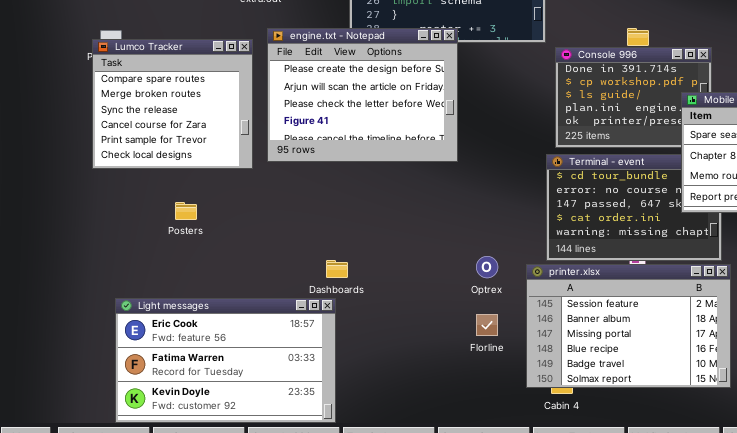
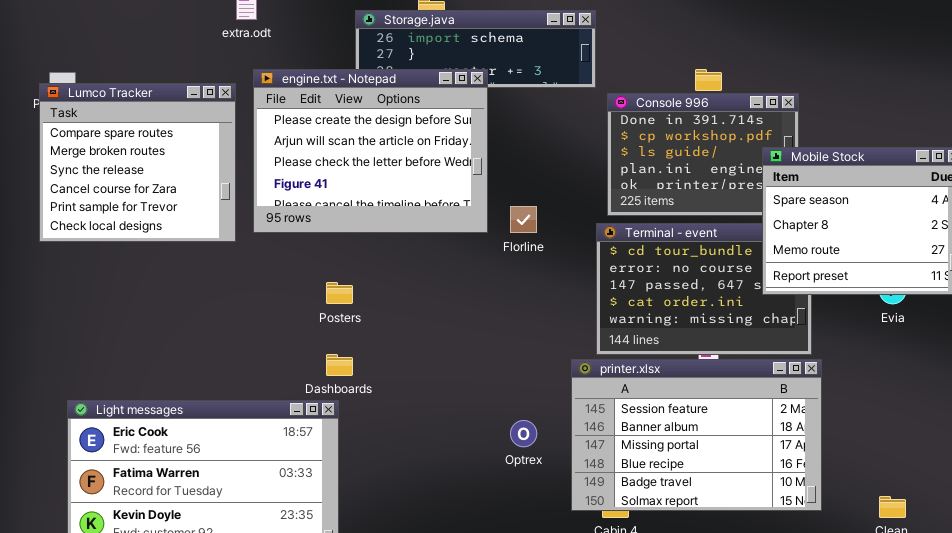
Posters: [175,202,197,220] -> [326,282,353,304], moved
Optrex: [476,256,498,278] -> [510,420,537,447], moved
Florline: [476,314,498,336] -> [510,206,537,233], moved

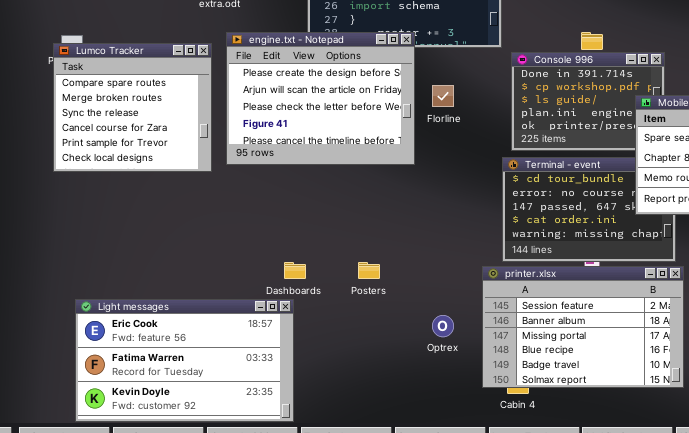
Florline: [510,206,537,233] -> [432,85,454,107], moved
Posters: [326,282,353,304] -> [358,262,380,279], moved

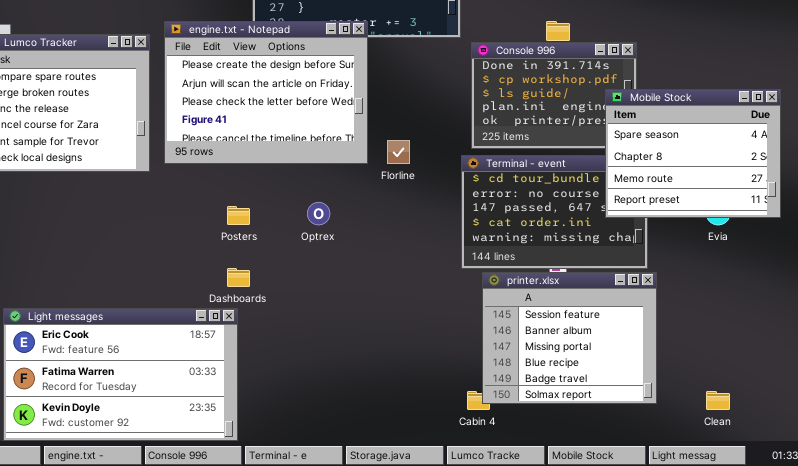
Florline: [432,85,454,107] -> [387,140,410,164], moved
Posters: [358,262,380,279] -> [227,206,250,225], moved
printer.xlsx: [482,266,684,388] -> [482,272,657,404], resized
Optrex: [432,315,454,337] -> [307,202,330,225], moved

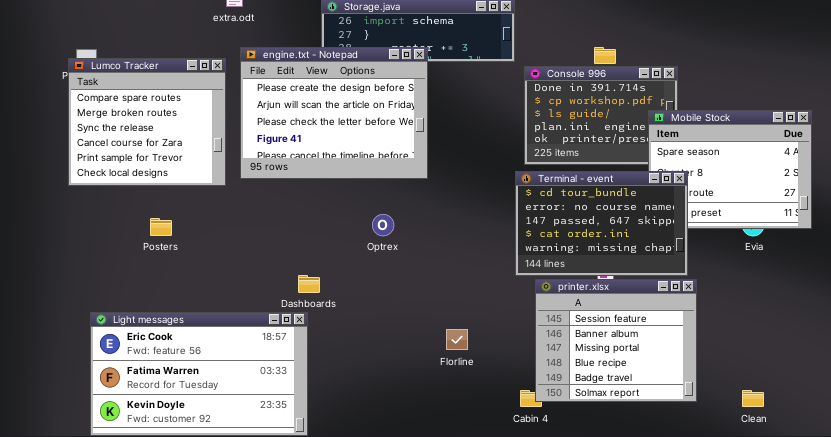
Florline: [387,140,410,164] -> [446,329,468,350], moved
Terminal - event: [461,155,648,269] -> [515,171,688,276], raised
Posters: [227,206,250,225] -> [150,218,172,236], moved

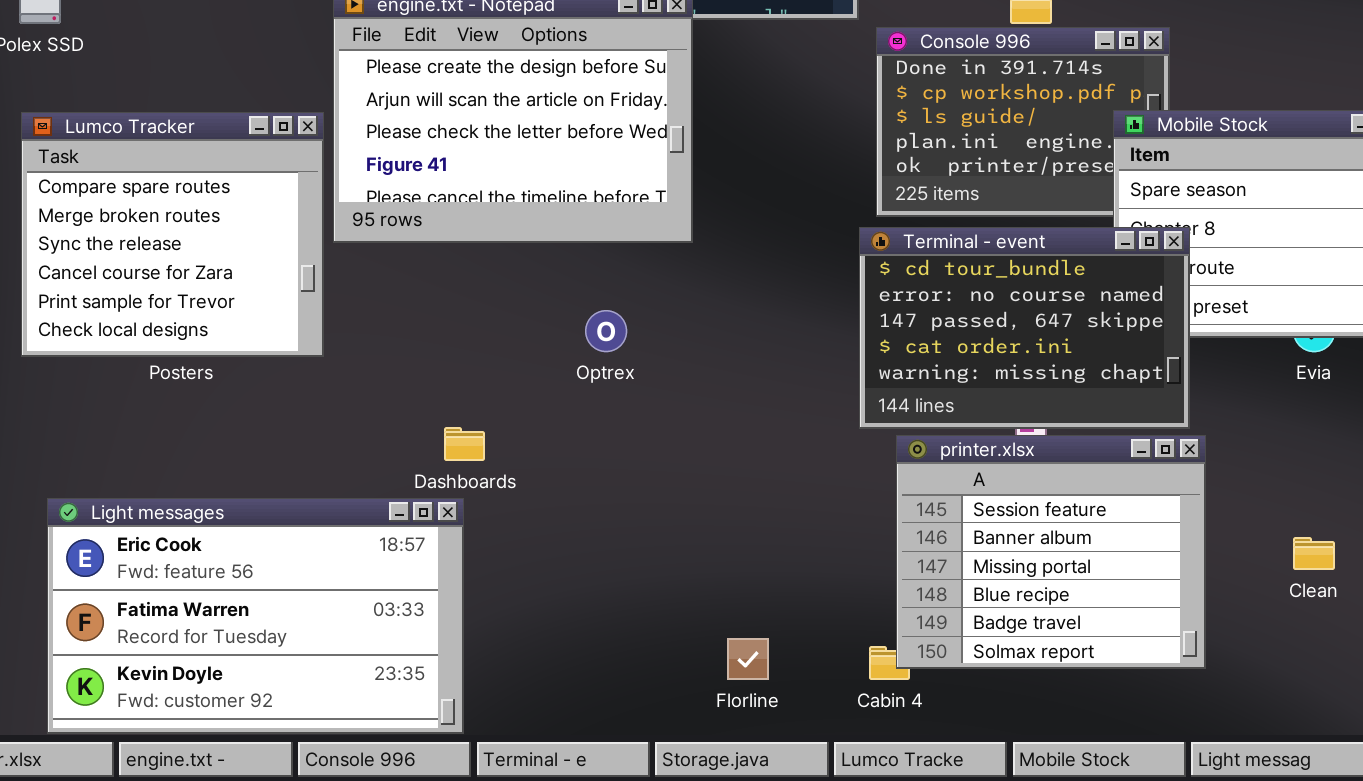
Lumco Tracker: [68,58,226,186] -> [21,112,324,357], moved
Florline: [446,329,468,350] -> [727,638,769,680], moved
Clean: [742,390,764,407] -> [1293,537,1335,570], moved

